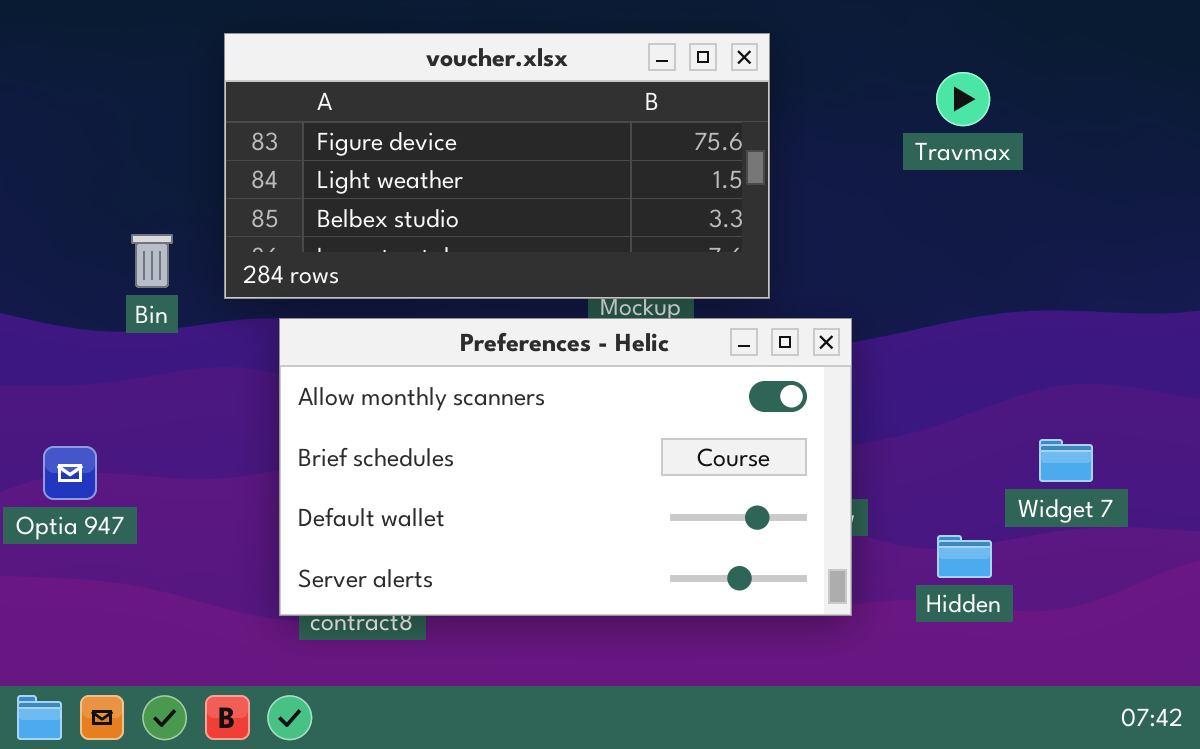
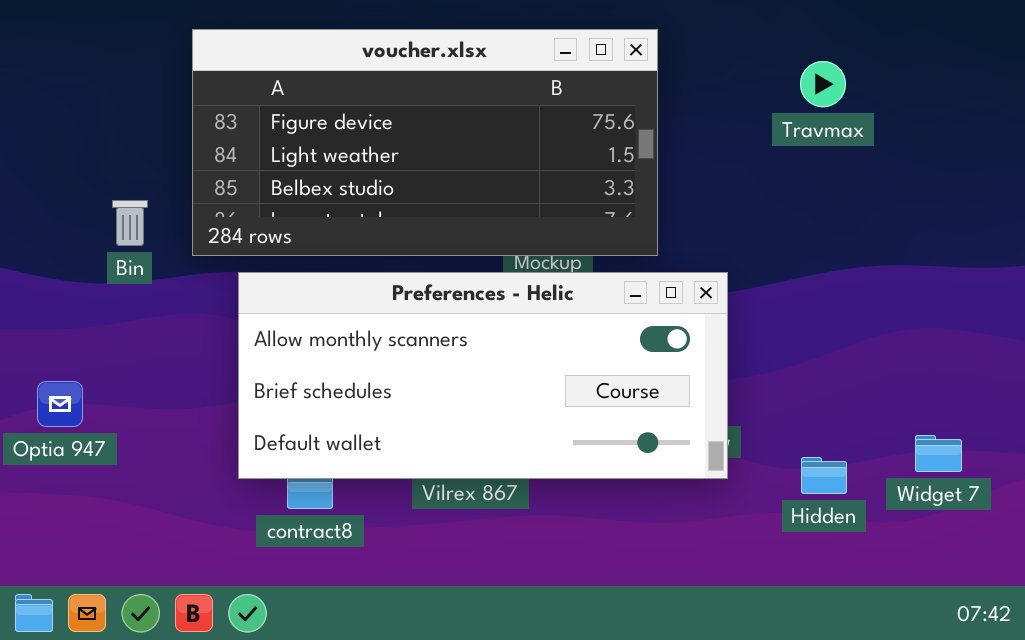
Preferences - Helic: [279,318,852,616] -> [238,272,728,479], resized
Widget 7: [1039,439,1093,482] -> [915,435,962,472], moved

